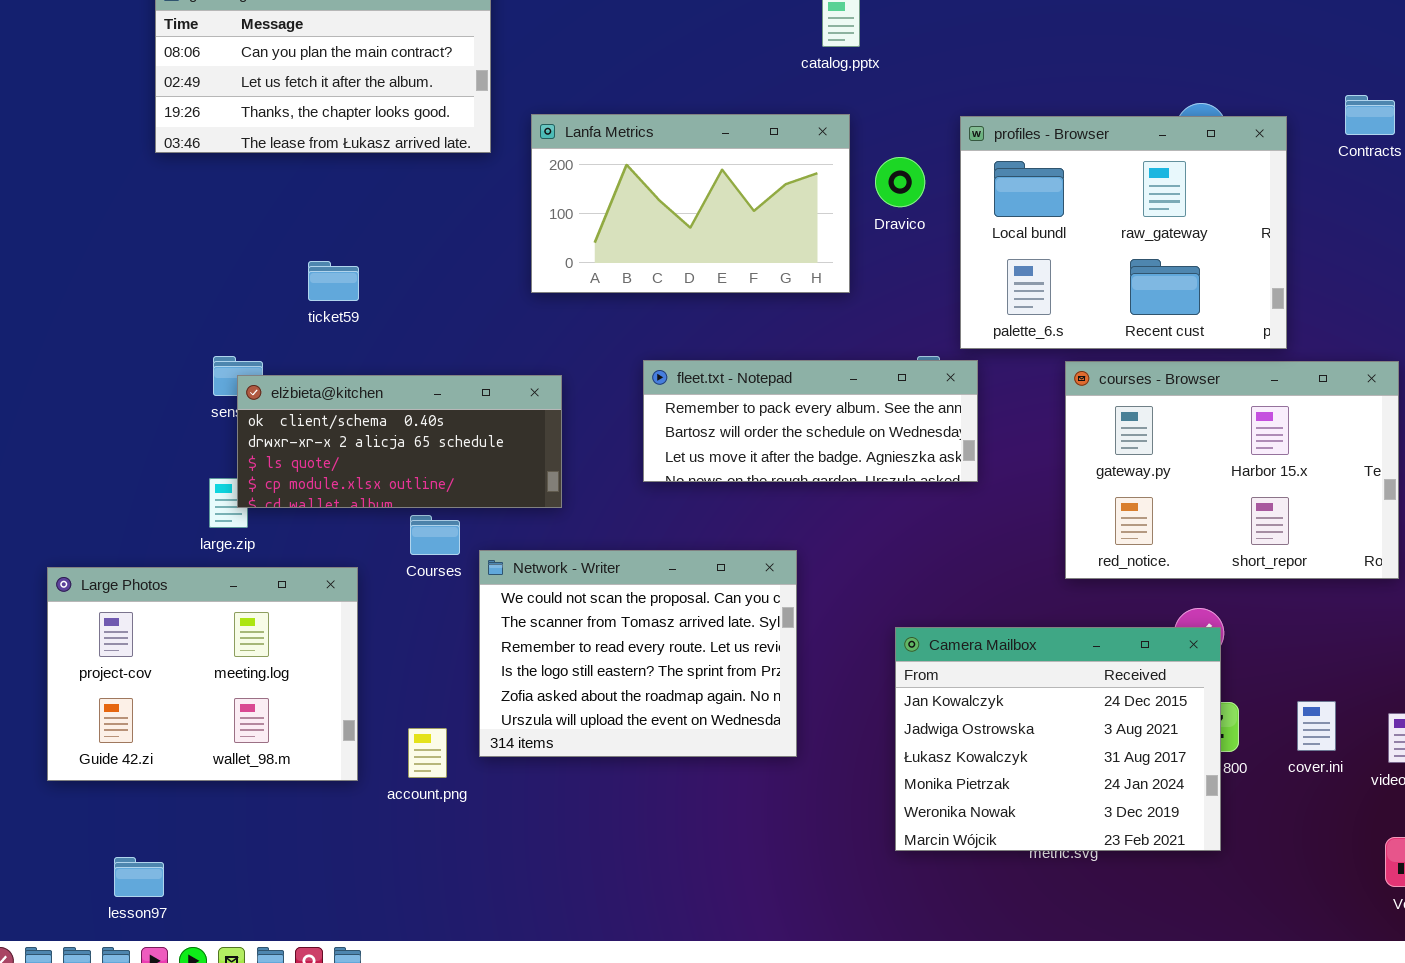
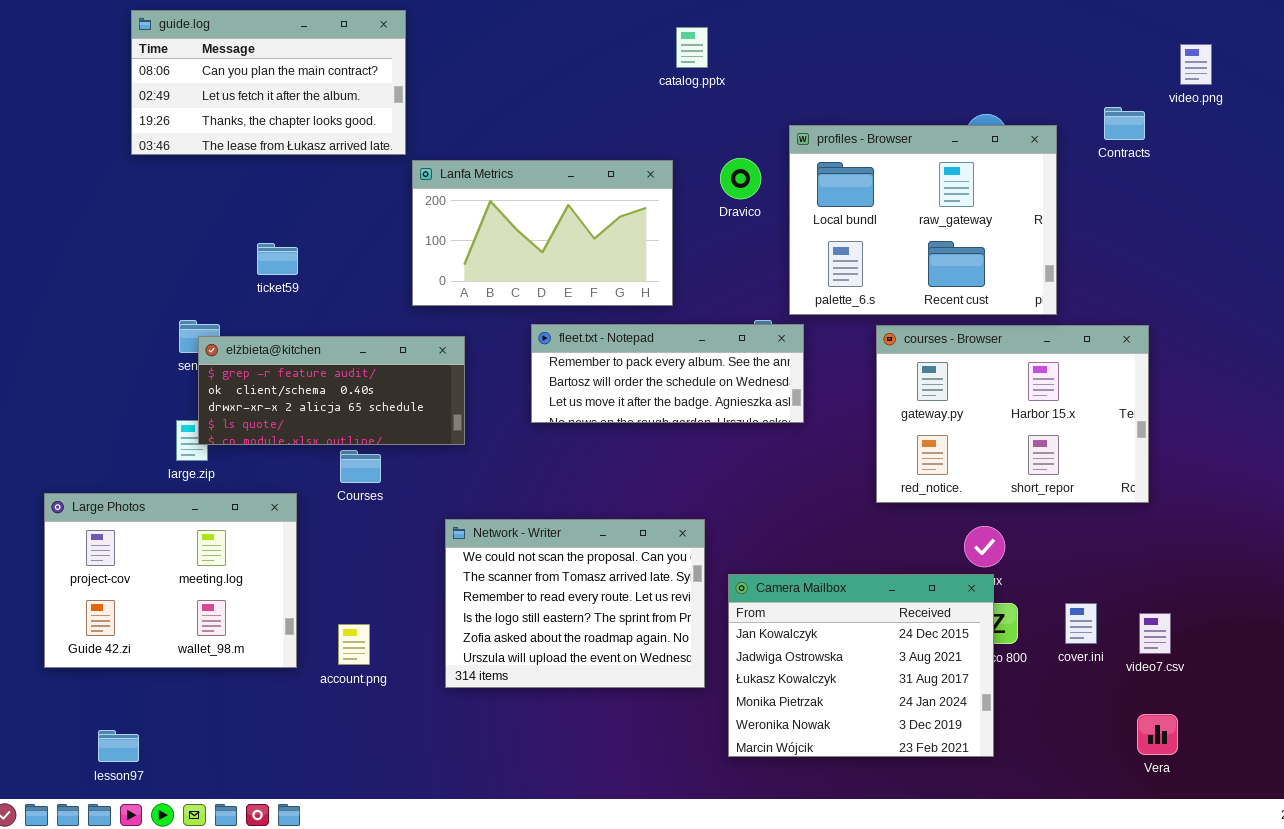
Lanfa Metrics: [531,114,850,293] -> [412,160,673,306], moved
elżbieta@kitchen: [237,375,562,508] -> [198,336,465,445], scrolled up 1 row
Network - Writer: [479,550,797,757] -> [445,519,705,688], moved
Camera Mailbox: [895,627,1221,851] -> [728,574,994,757], moved

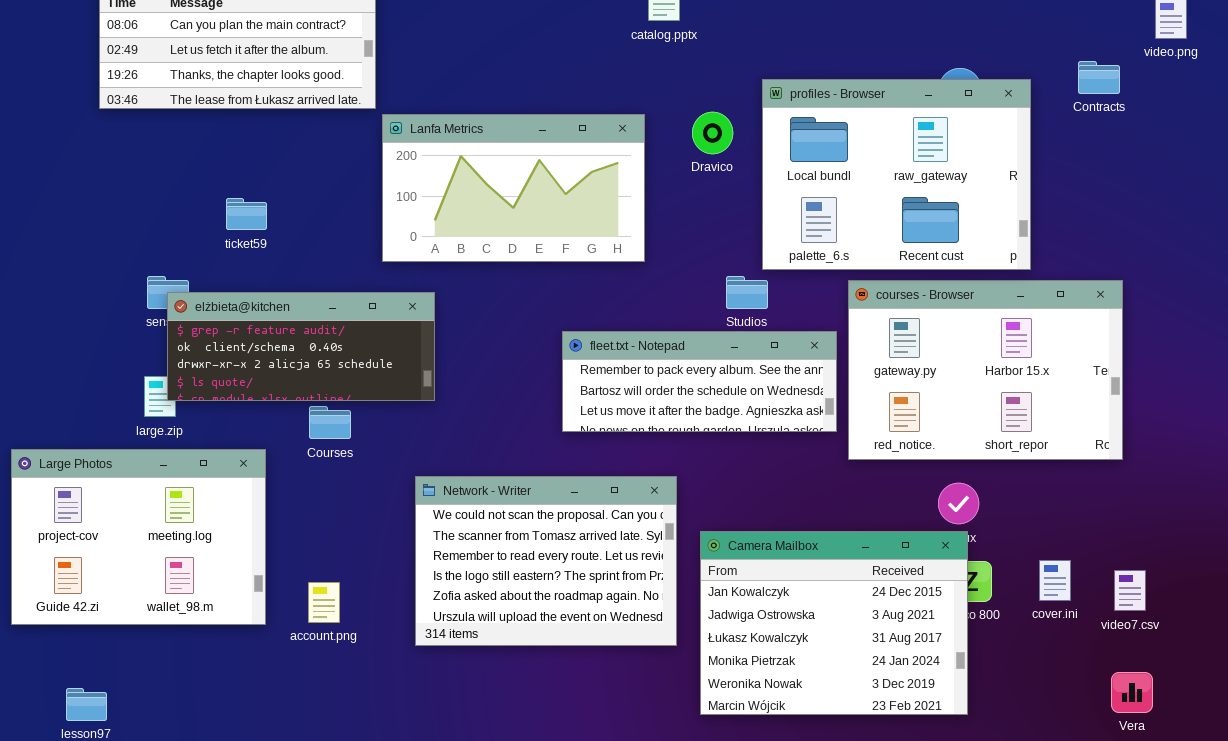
fleet.txt - Notepad: [531,324,804,423] -> [562,331,837,432], moved

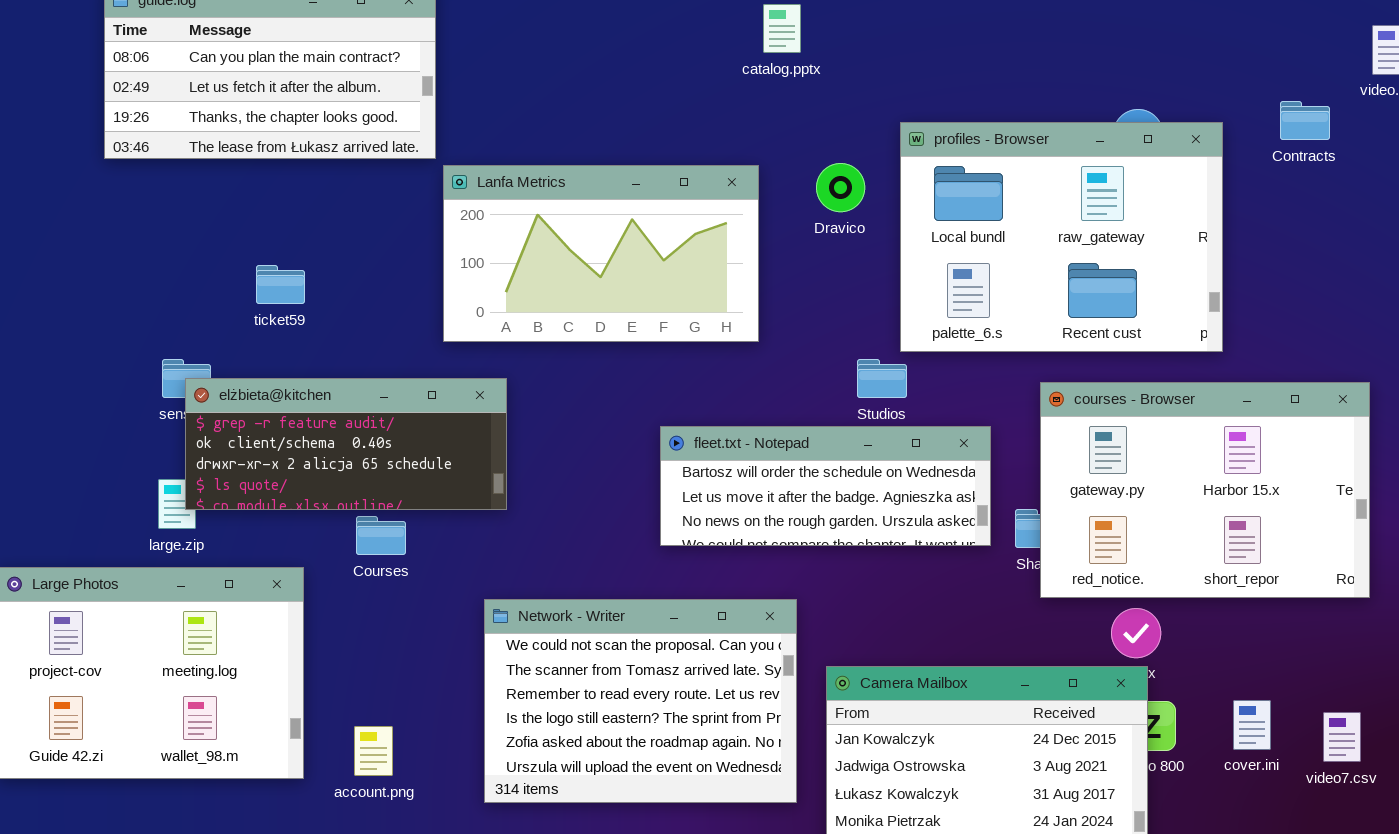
courses - Browser: [848,280,1123,460] -> [1040,382,1370,598], moved
fleet.txt - Notepad: [562,331,837,432] -> [660,426,991,546], scrolled down 1 row

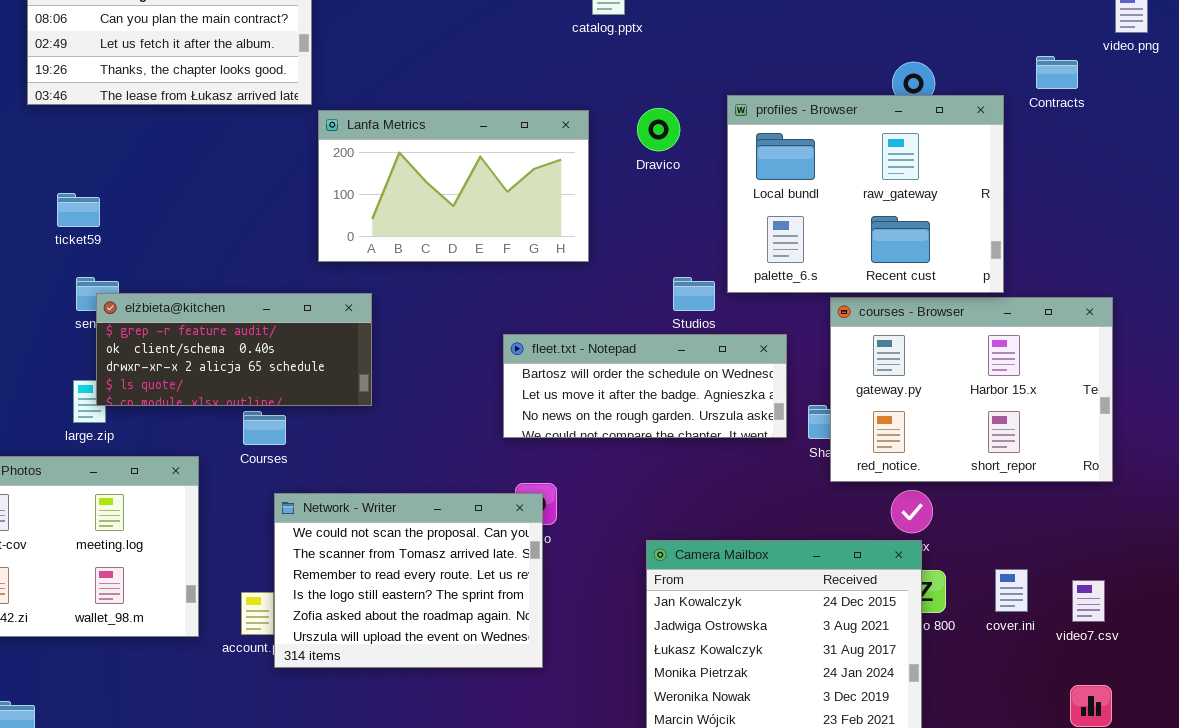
profiles - Browser: [900,122,1223,352] -> [727,95,1004,293], moved
ticket59: [256,265,305,304] -> [57,193,100,227], moved
Network - Writer: [484,599,797,803] -> [274,493,543,668], moved

